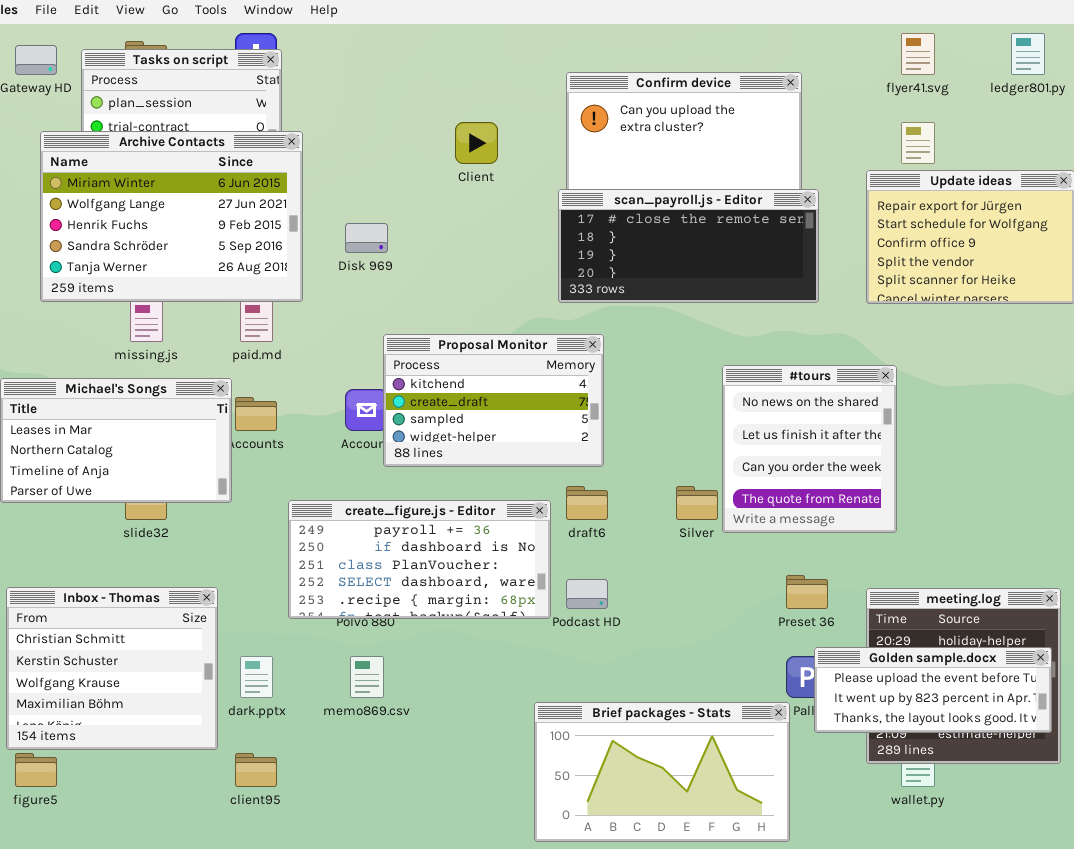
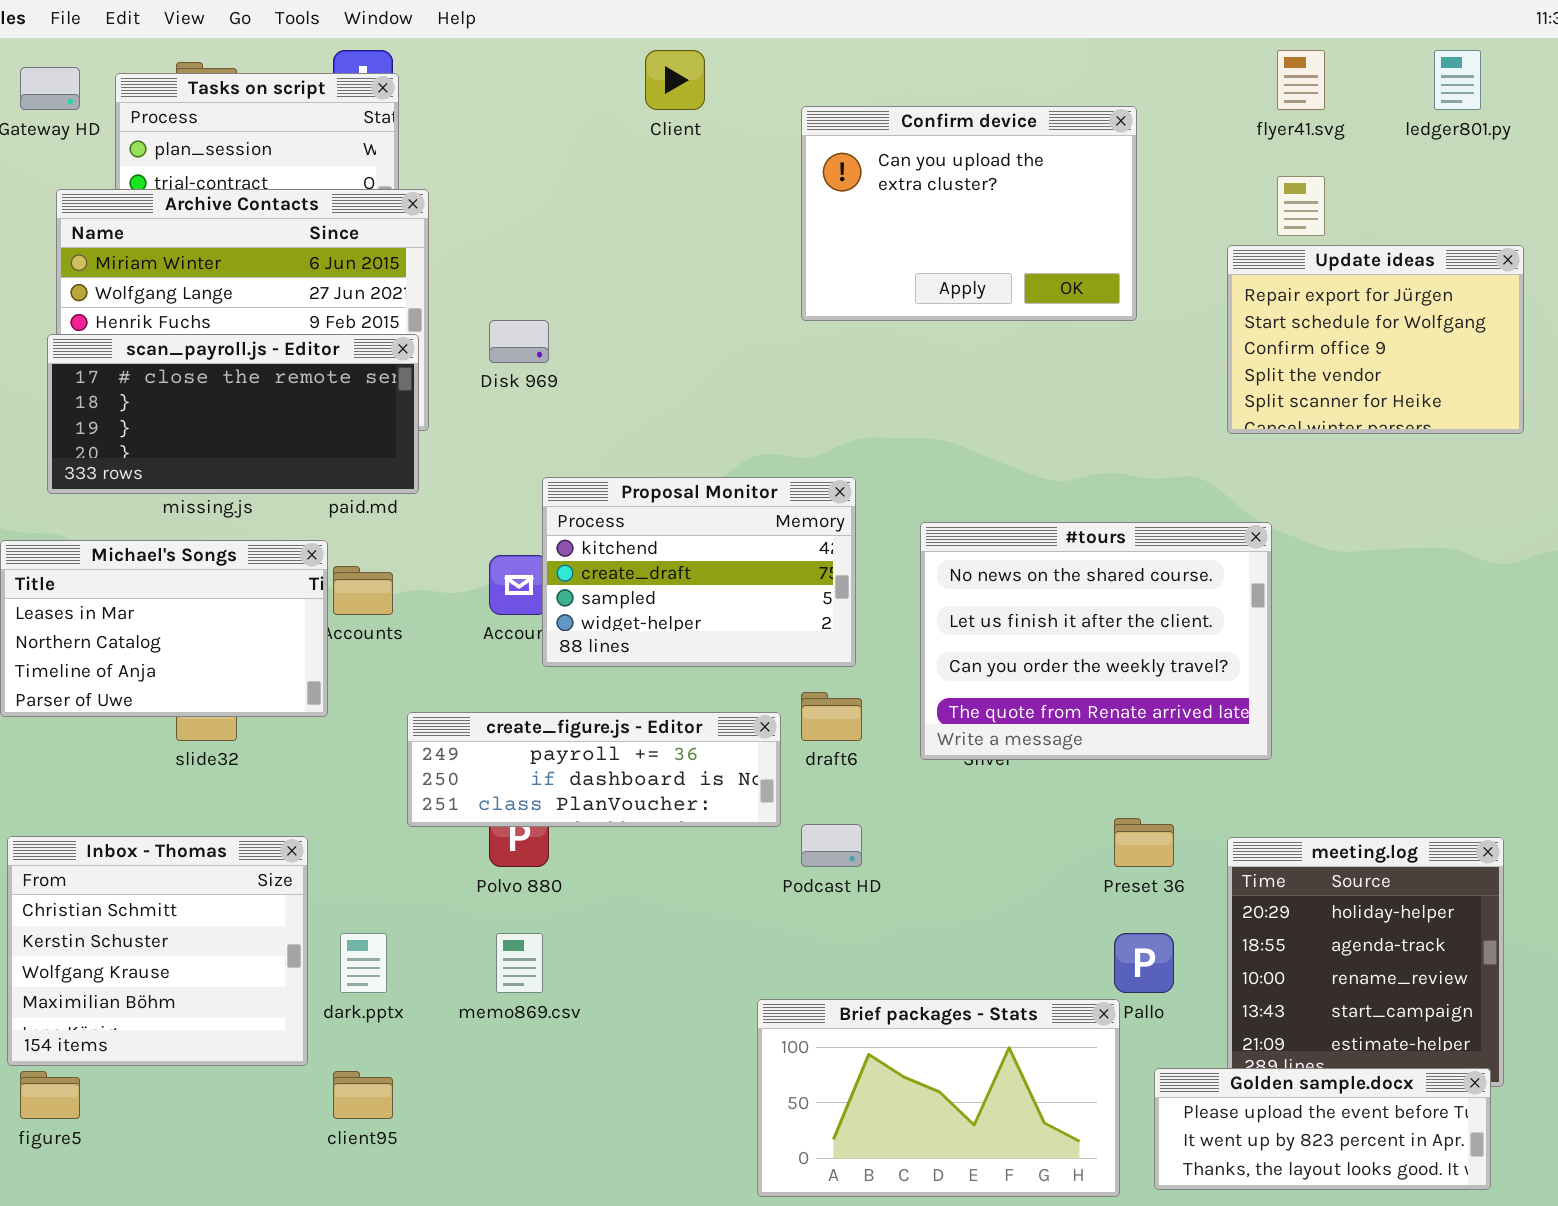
Client: [455,122,498,164] -> [645,50,705,110], moved
scan_payroll.js - Editor: [558,189,819,303] -> [47,334,419,494], moved
#tours: [722,365,897,533] -> [920,522,1272,760], resized
create_figure.js - Editor: [288,500,551,619] -> [407,712,781,827], resized
Golden sample.docx: [814,647,1052,733] -> [1154,1068,1491,1190], moved

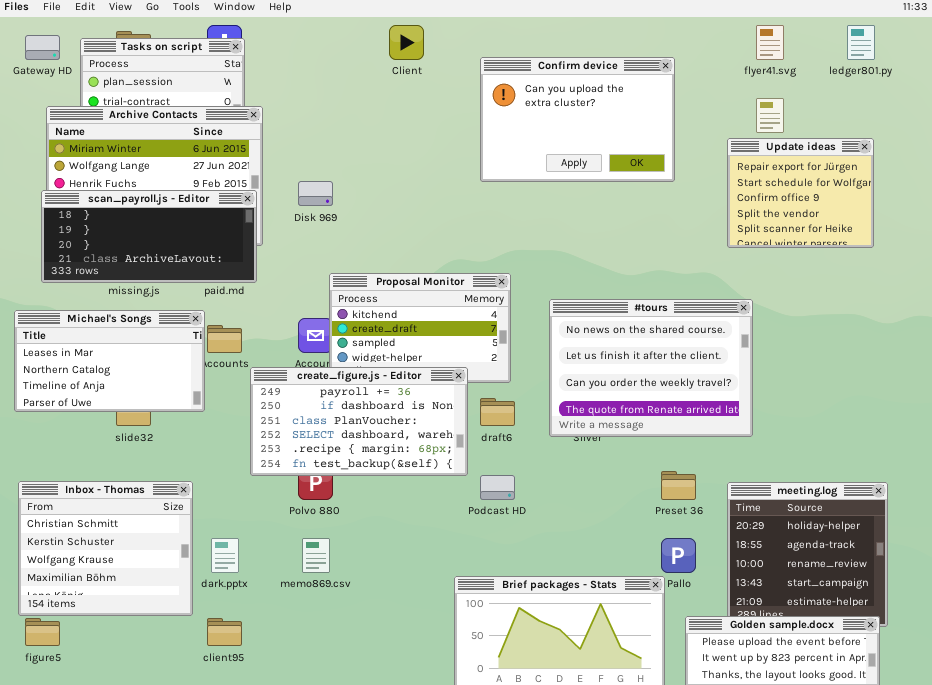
Update ideas: [1227,245,1524,434] -> [727,138,874,248], resized
scan_payroll.js - Editor: [47,334,419,494] -> [41,190,257,283], scrolled down 1 row
create_figure.js - Editor: [407,712,781,827] -> [250,367,468,476], resized

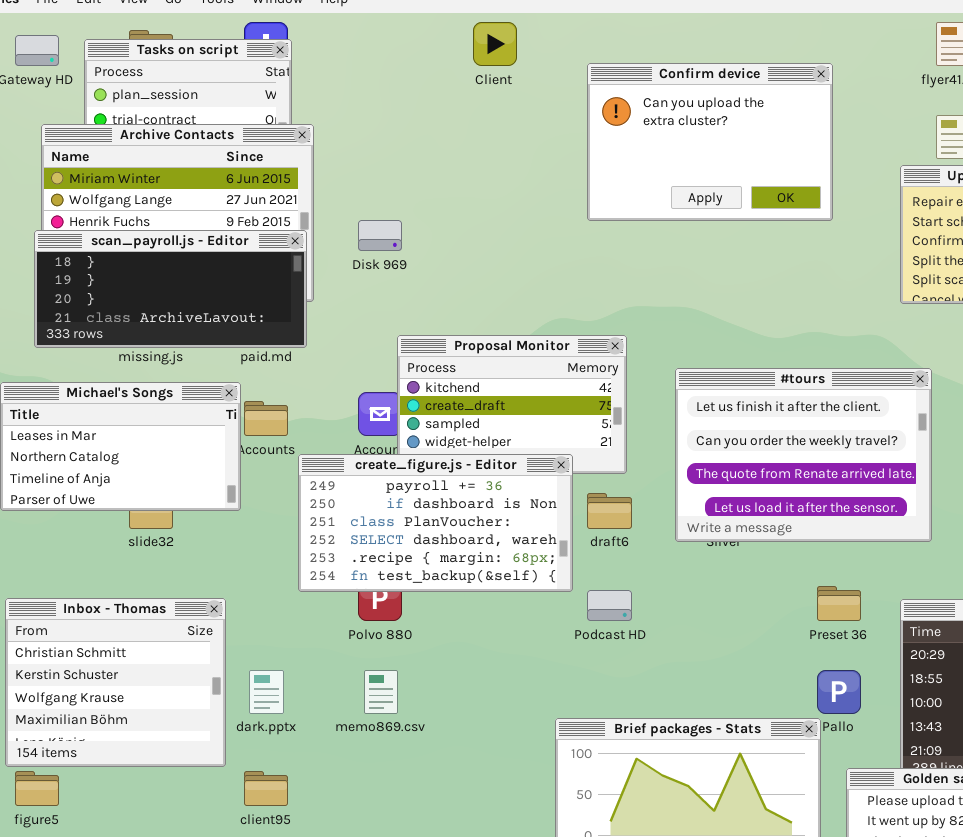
#tours: [549,299,753,437] -> [675,368,932,542], scrolled down 1 row

